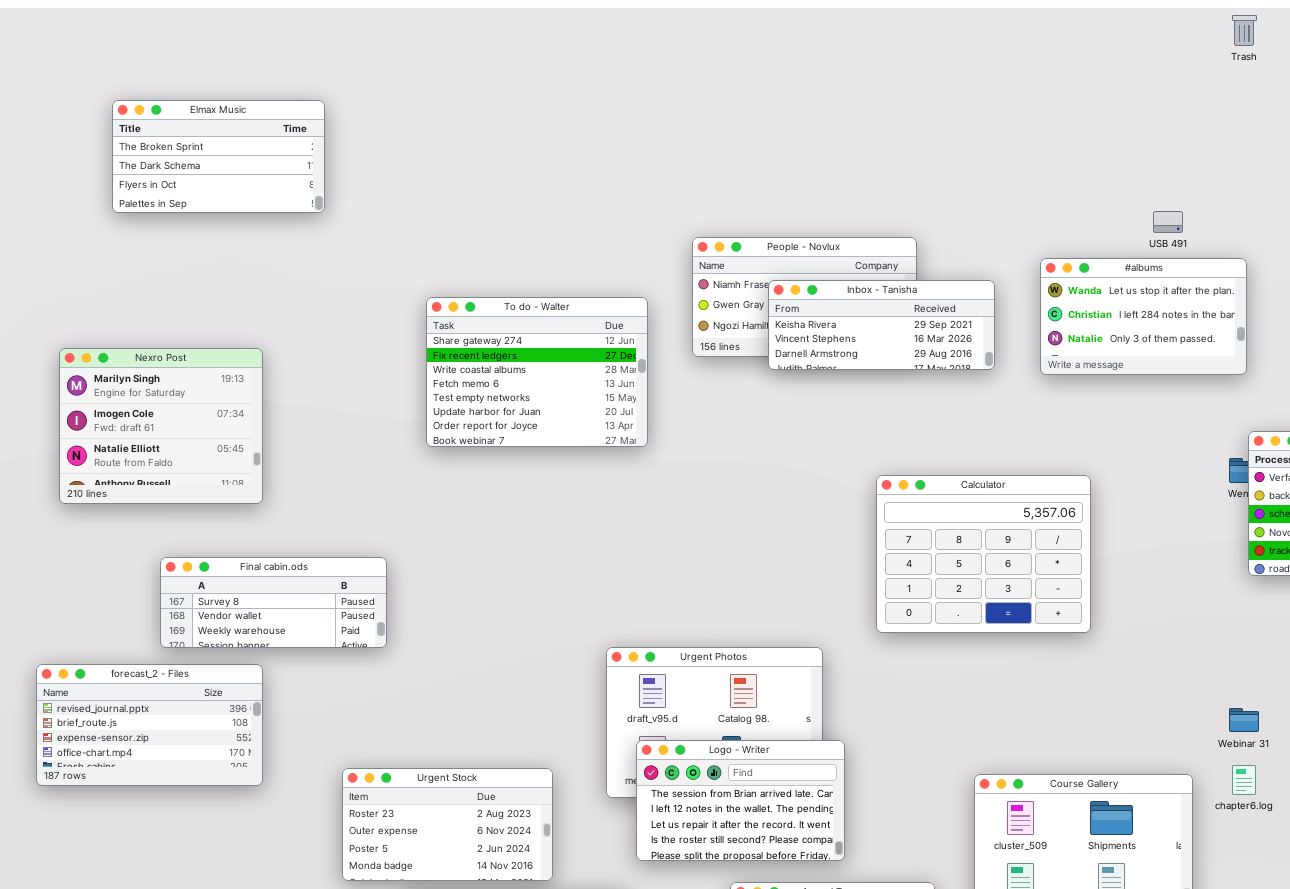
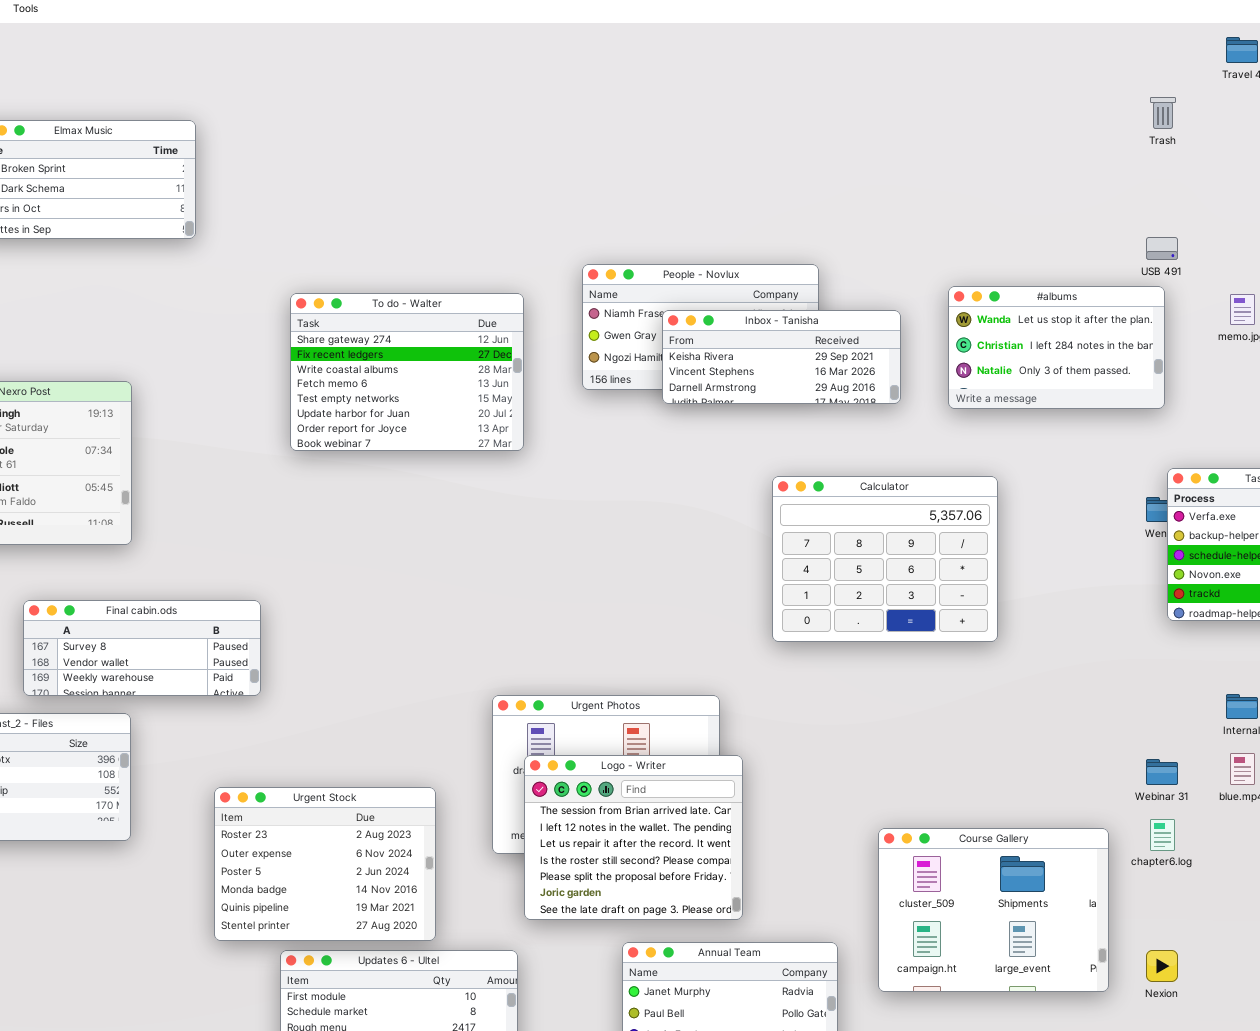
Trash: [1232,15,1257,46] -> [1150,97,1176,129], moved
USB 491: [1153,211,1183,233] -> [1146,237,1178,260], moved
To do - Walter: [426,297,648,447] -> [290,293,524,451], moved
Calculator: [876,475,1091,633] -> [772,476,998,642], moved
Logo - Writer: [636,740,845,861] -> [524,755,743,920], resized
Urgent Stock: [342,768,553,881] -> [214,787,436,941], resized

